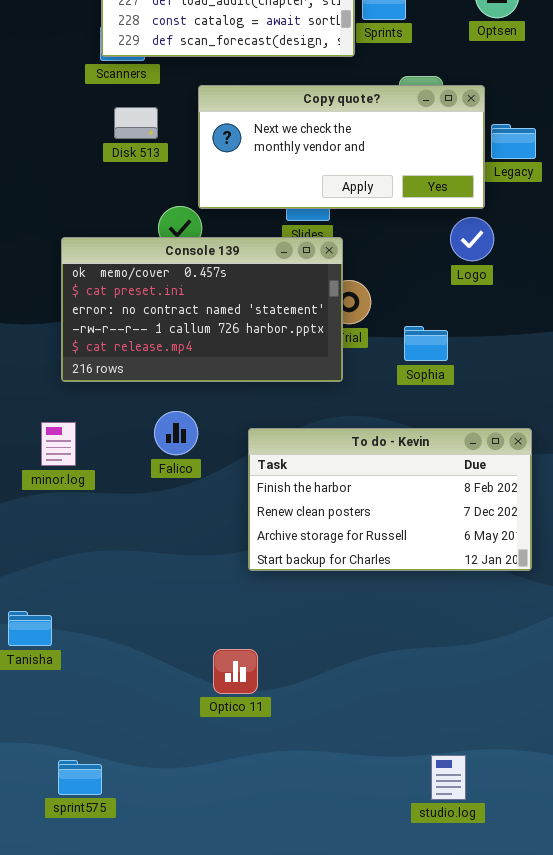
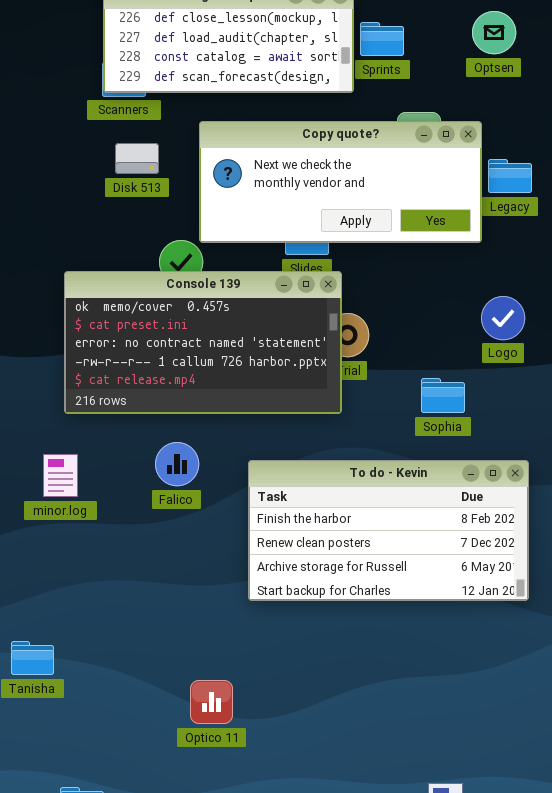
Logo: [450,217,494,261] -> [481,296,525,340], moved
Sophia: [404,326,448,361] -> [421,378,465,413], moved
Optico 11: [213,649,258,694] -> [190,680,233,724], moved

